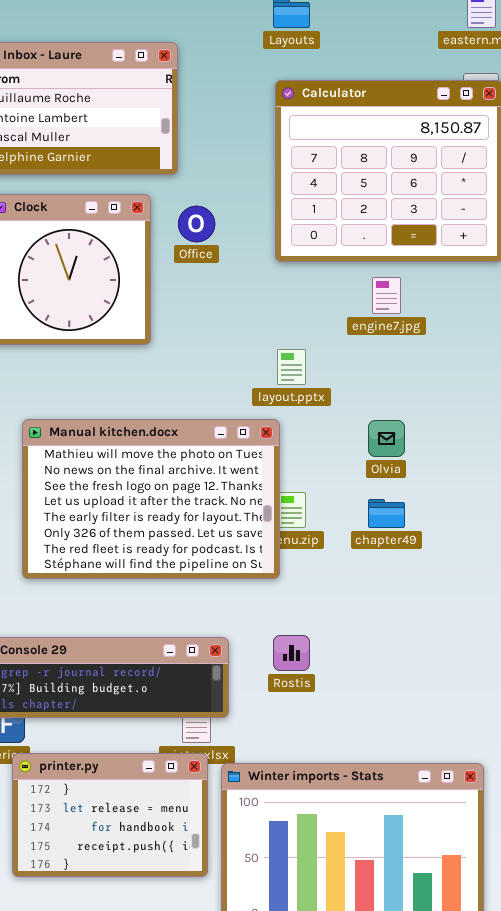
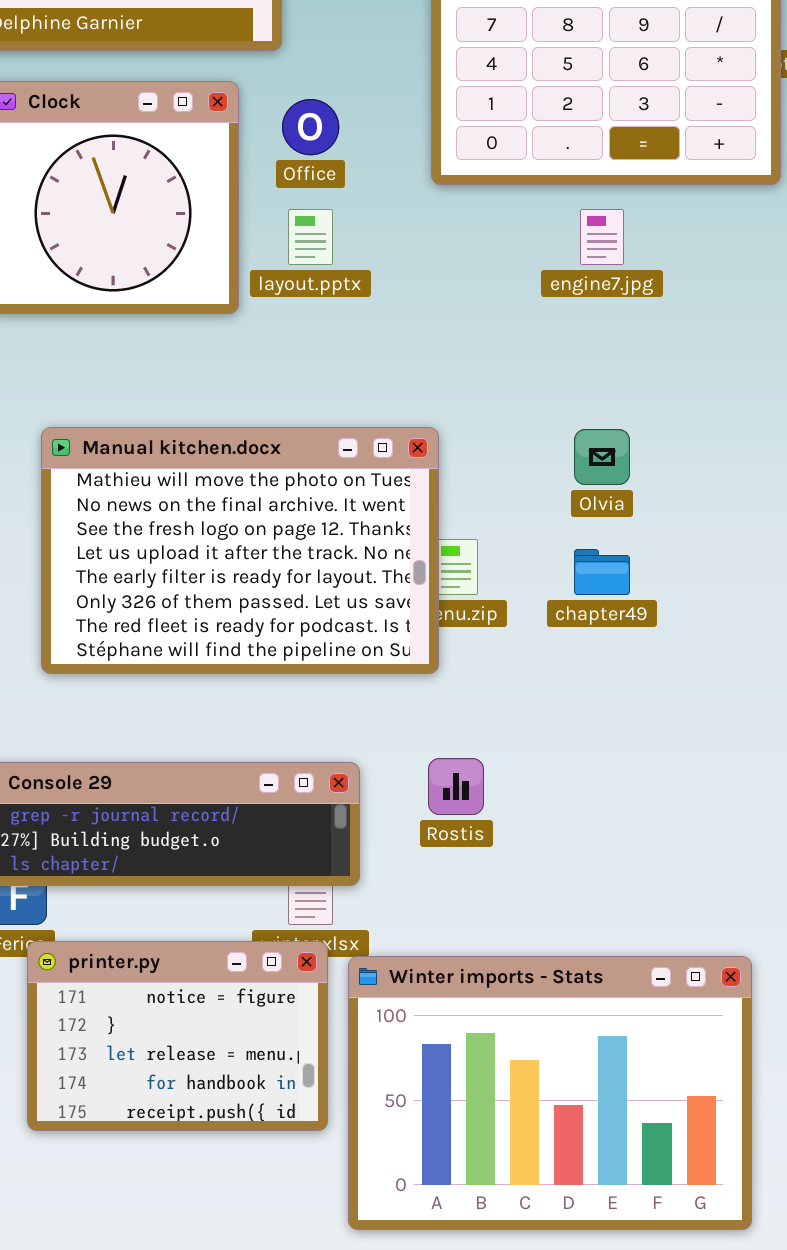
layout.pptx: [277,349,306,385] -> [288,209,333,265], moved
printer.py: [12,753,208,877] -> [27,941,328,1131], scrolled up 1 row

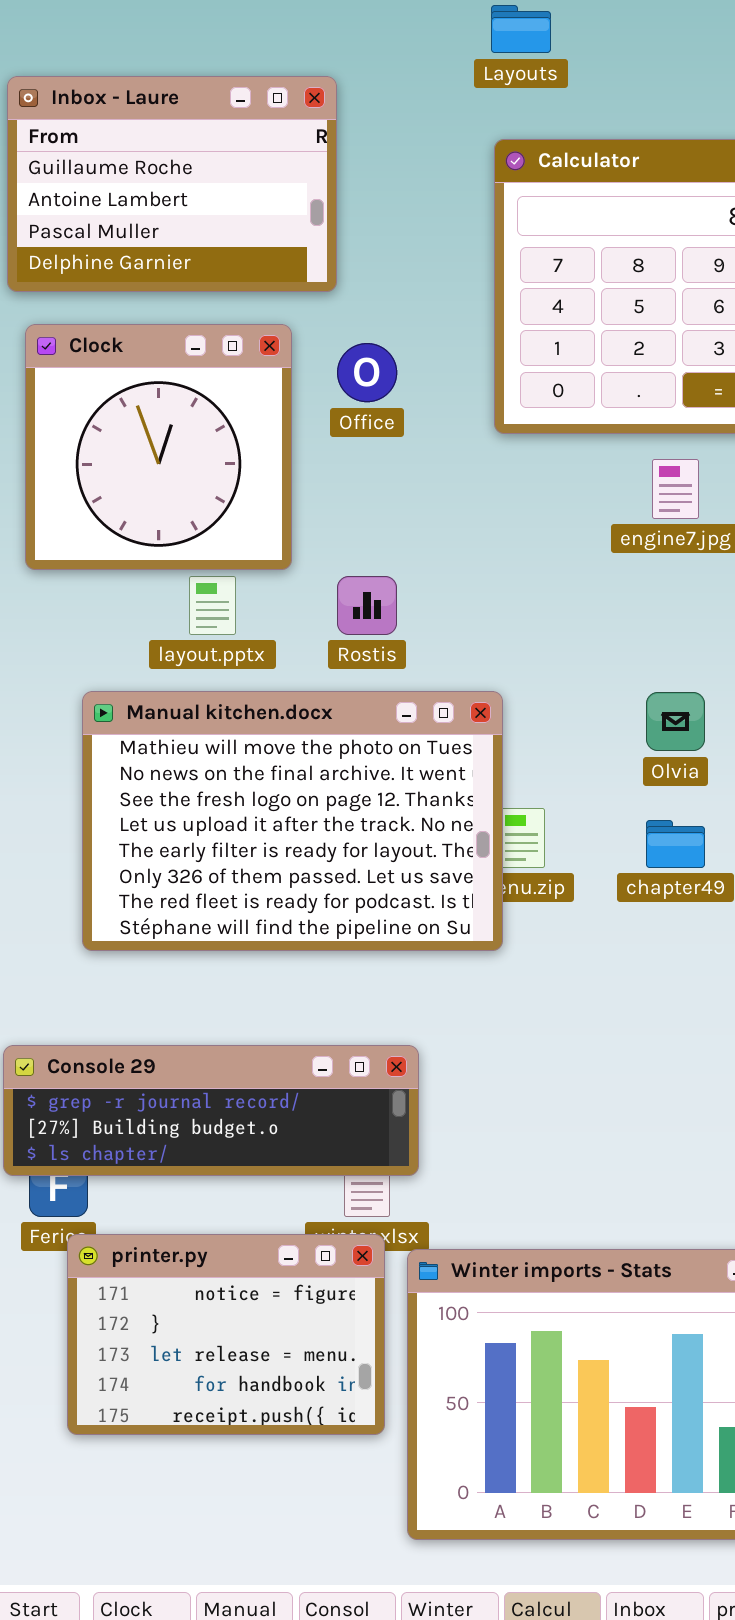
layout.pptx: [288,209,333,265] -> [189,576,236,635], moved
Rostis: [428,758,484,815] -> [337,576,397,635], moved

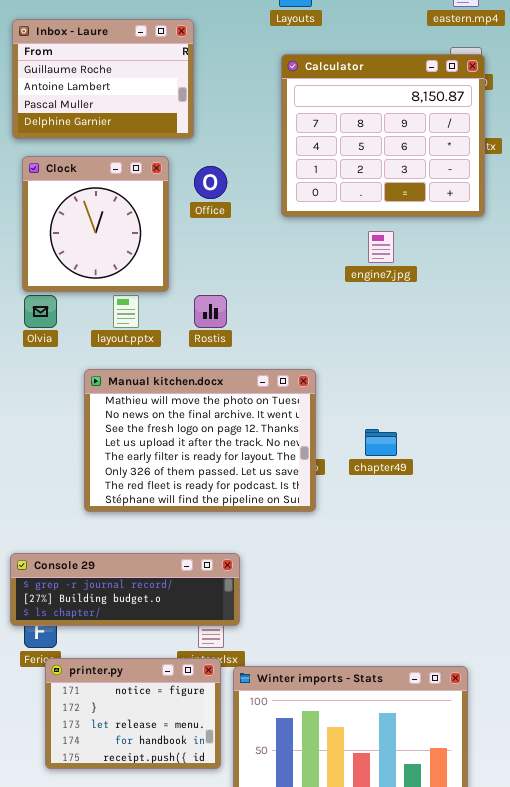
Manual kitchen.docx: [82,691,503,951] -> [84,369,316,512], moved
Olvia: [646,692,705,751] -> [24,295,57,328], moved

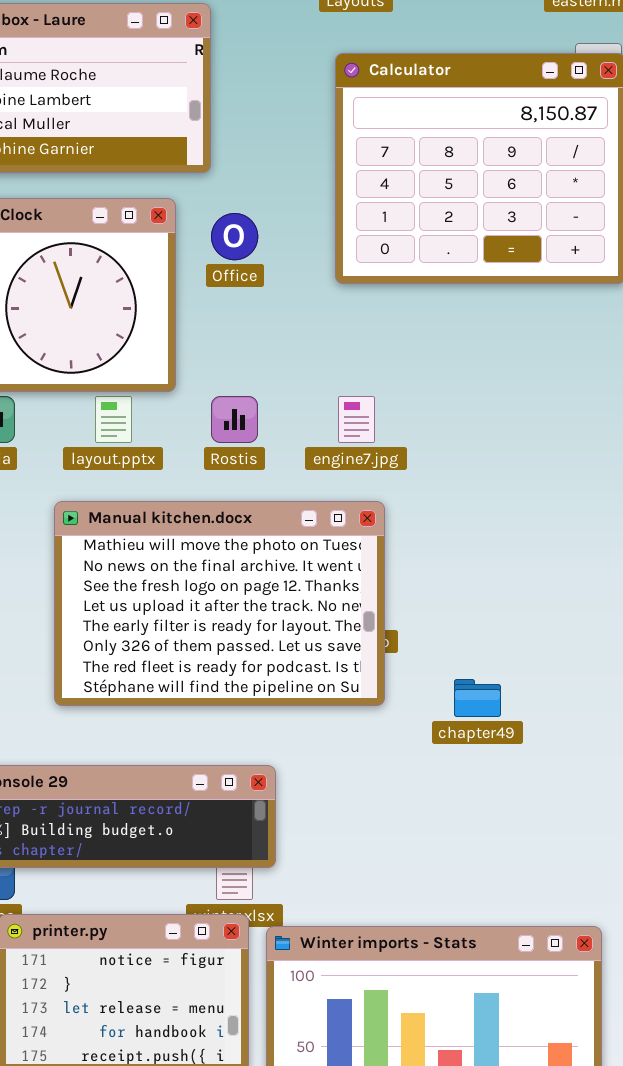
engine7.jpg: [368,231,394,263] -> [338,396,375,443], moved
chapter49: [365,429,397,456] -> [454,679,501,717], moved

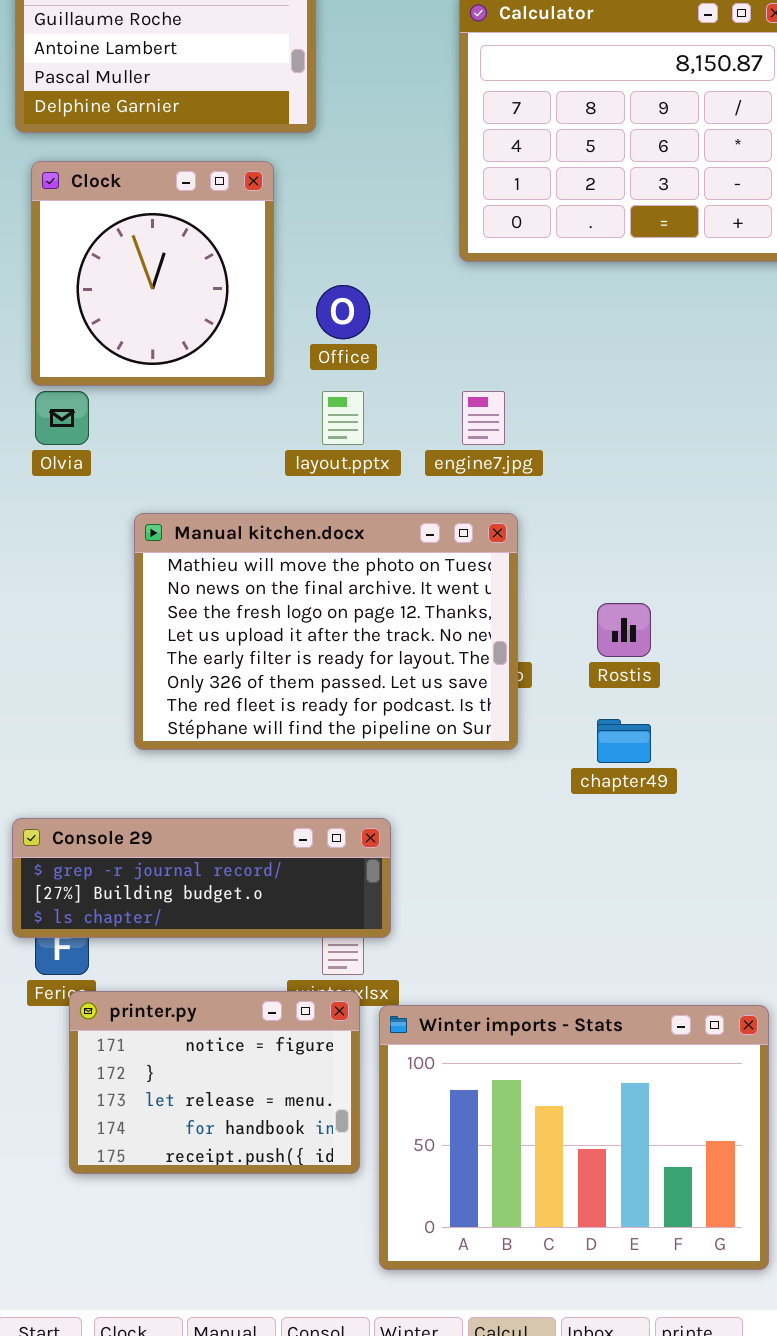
Office: [211,213,258,260] -> [316,285,370,339], moved
layout.pptx: [95,396,132,443] -> [322,391,364,445], moved
Rostis: [211,396,258,443] -> [597,603,651,657], moved

